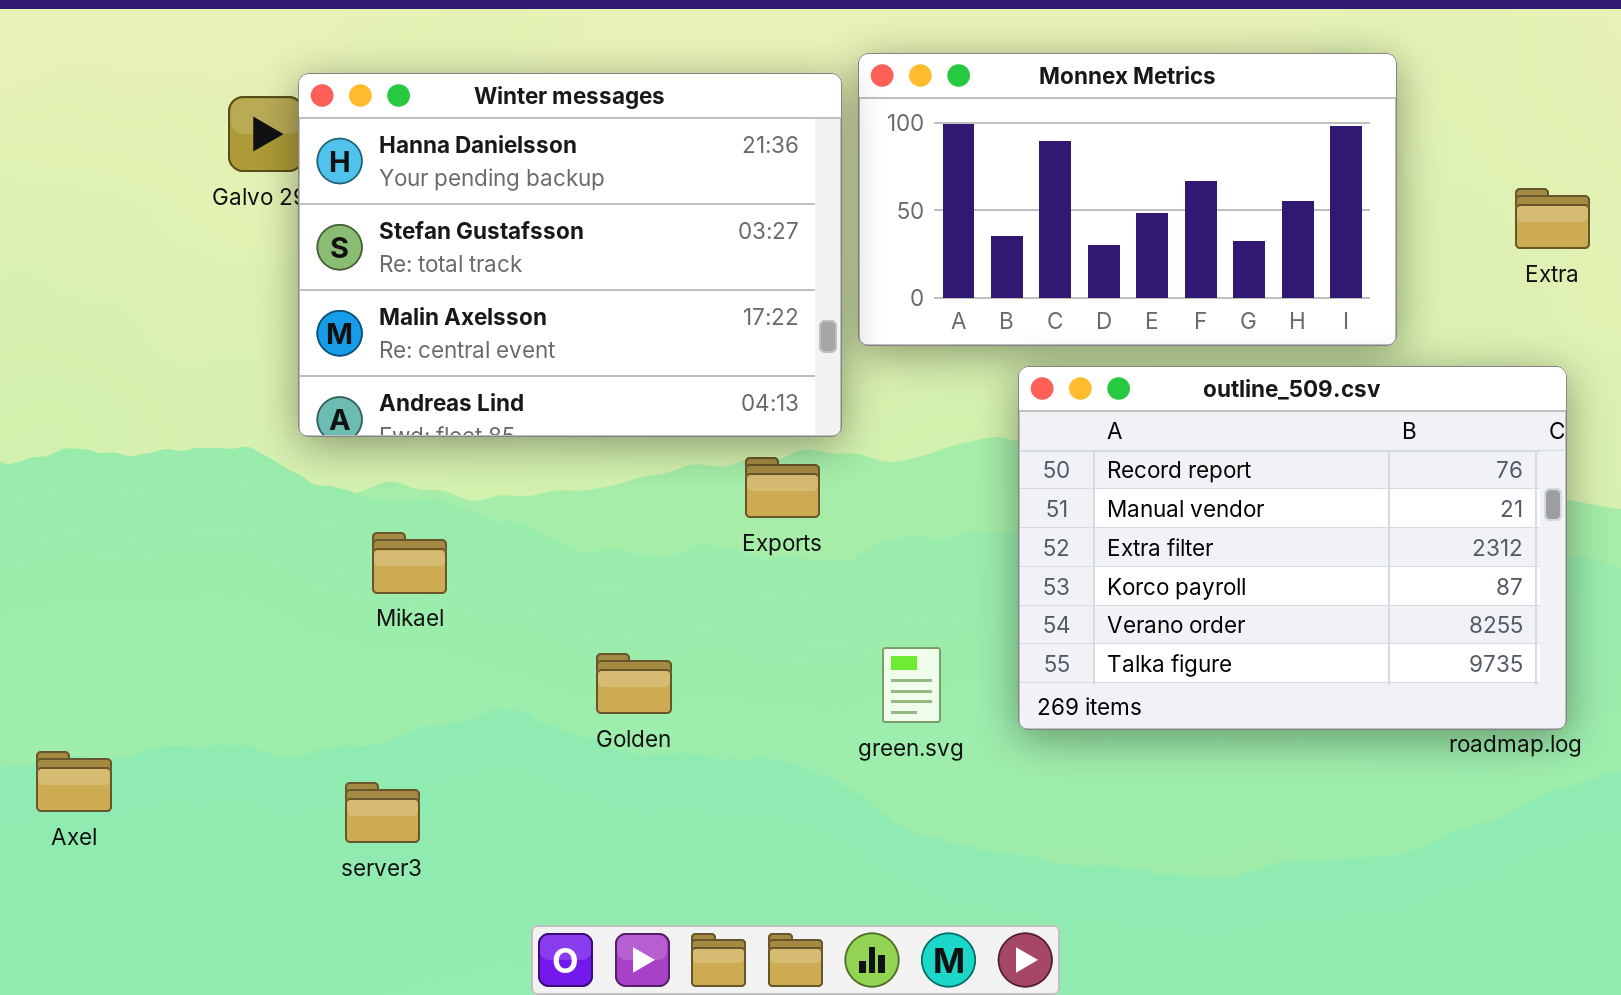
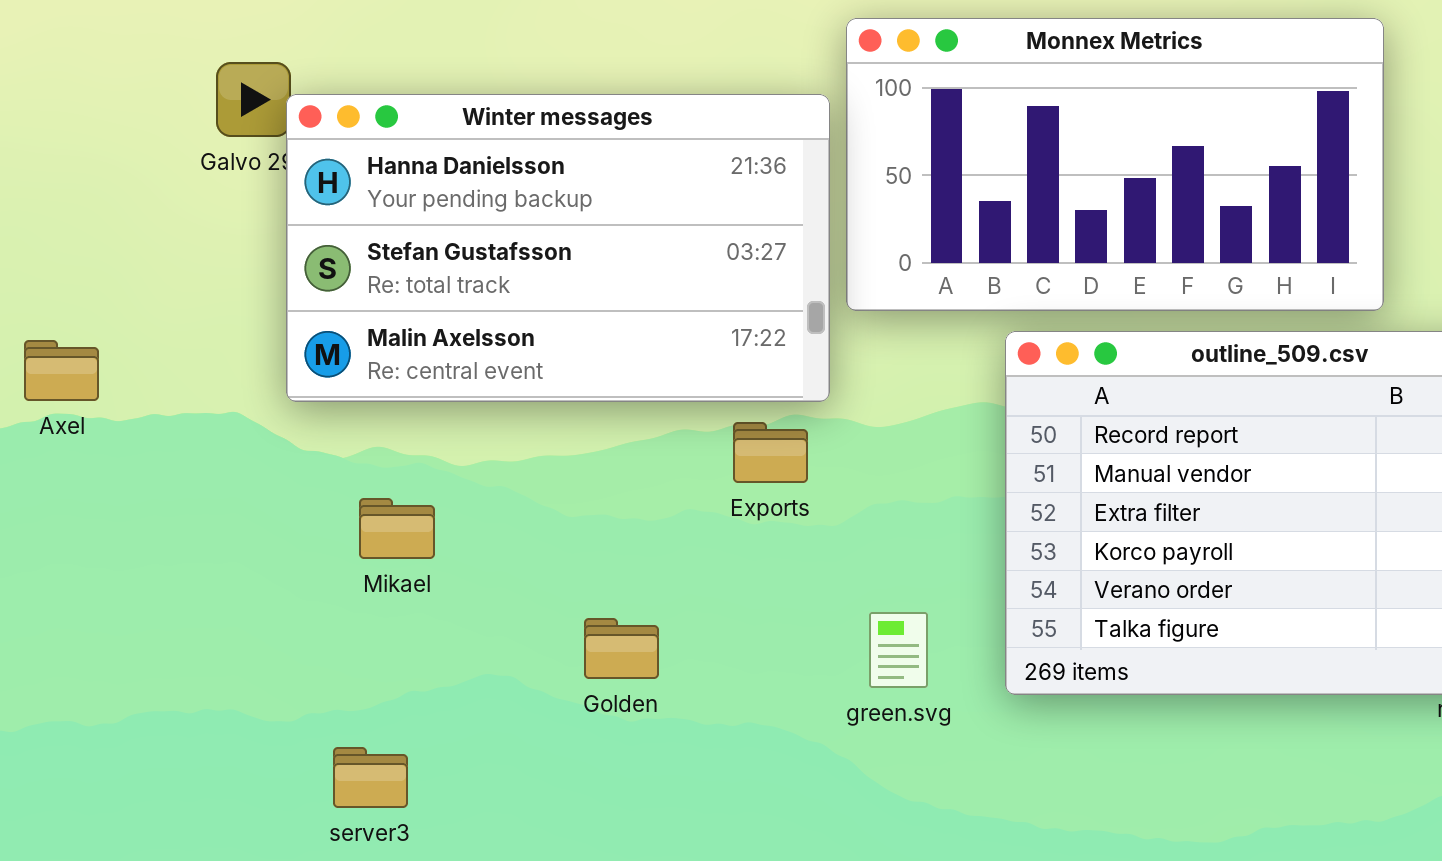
Winter messages: [298,73,842,437] -> [286,94,830,402], resized
Axel: [36,751,112,812] -> [24,340,99,401], moved

